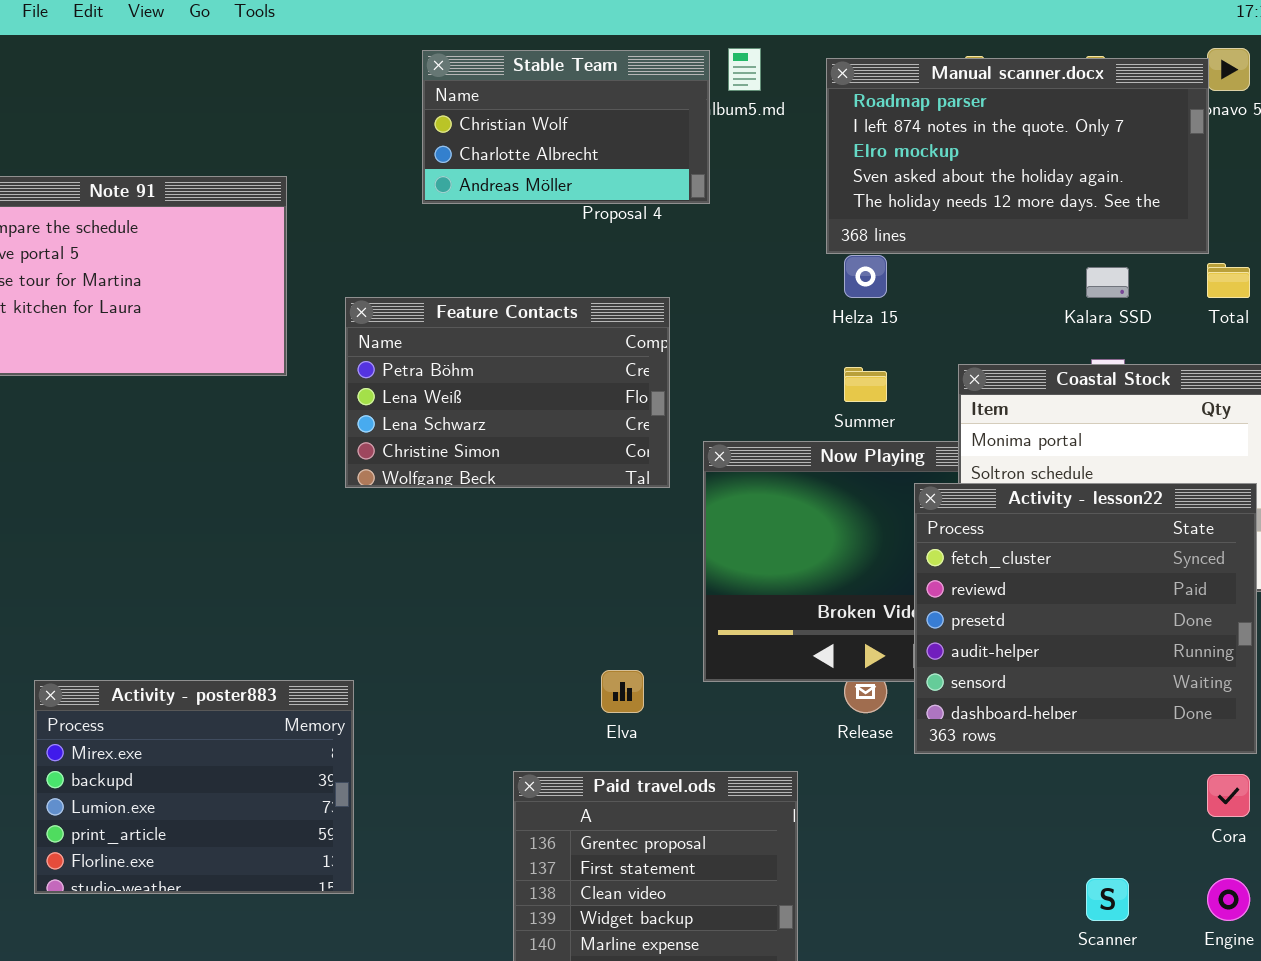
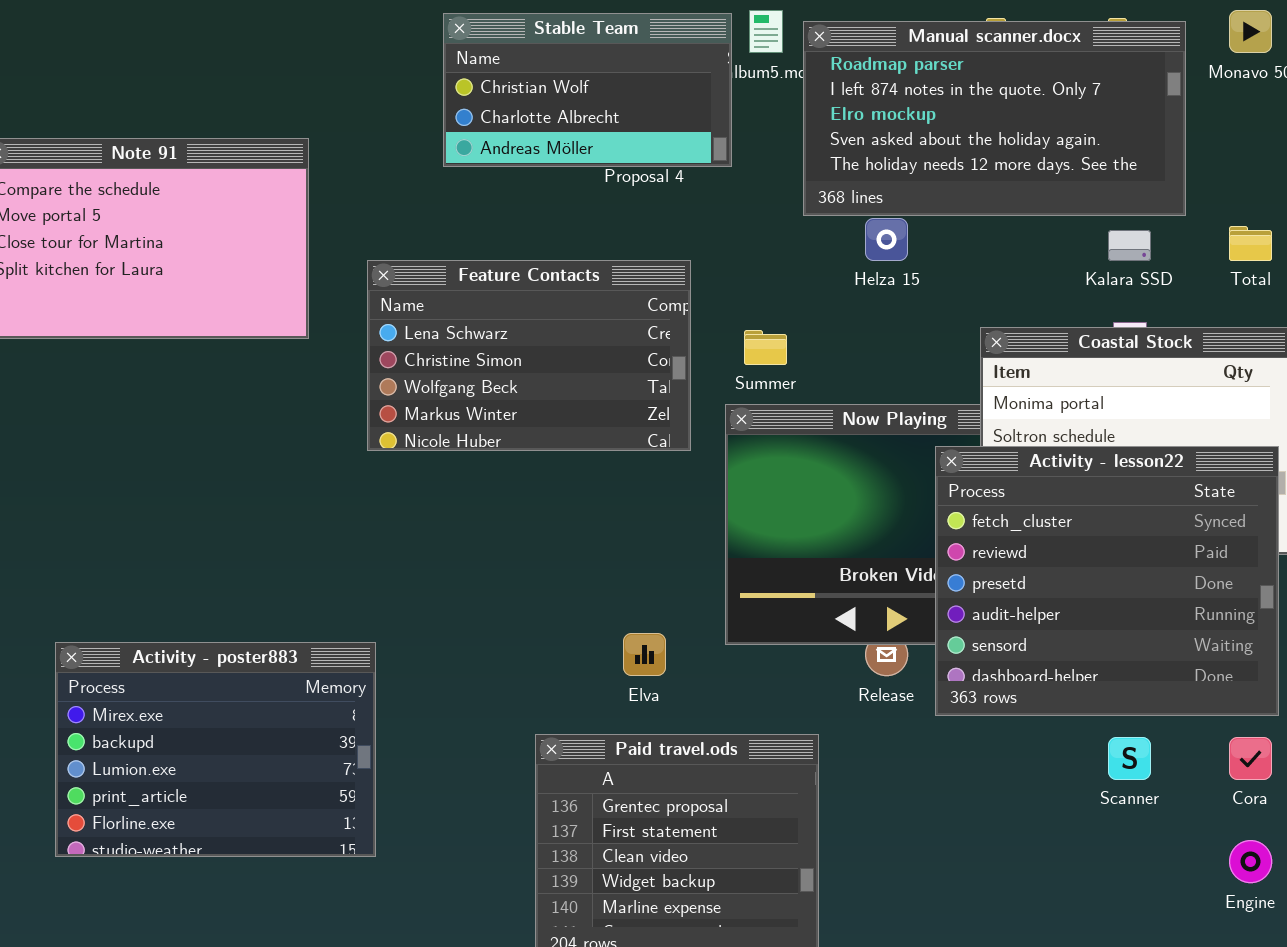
Manual scanner.docx: [826,58,1209,254] -> [803,21,1186,216], moved
Feature Contacts: [345,297,670,488] -> [367,260,691,451], scrolled down 2 rows
Summer: [844,367,887,402] -> [744,330,787,365], moved
Scanner: [1086,878,1129,921] -> [1108,737,1151,780], moved

